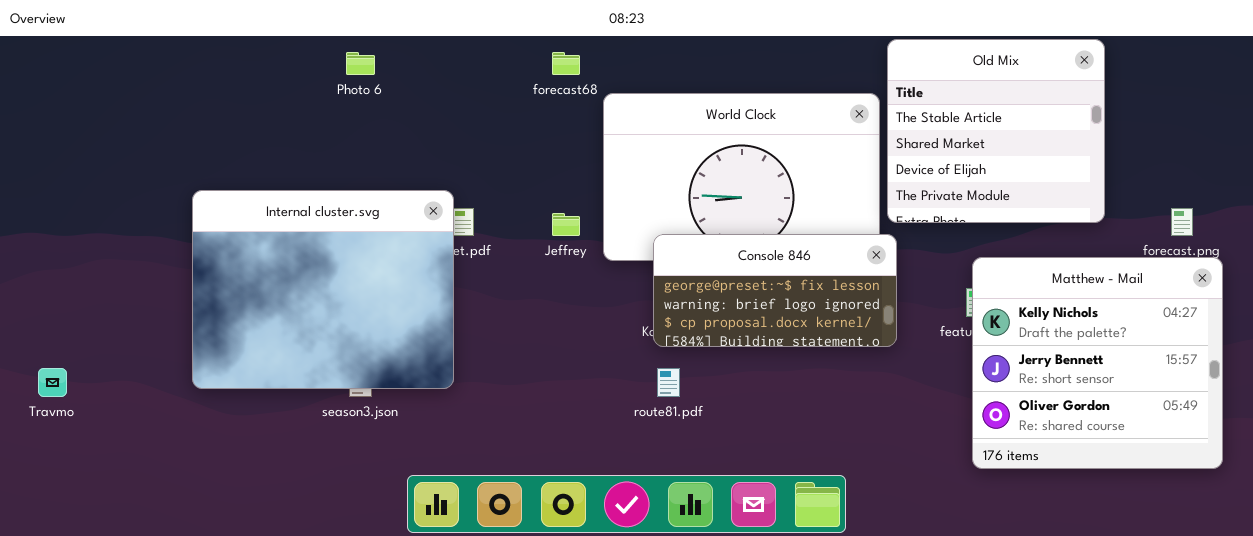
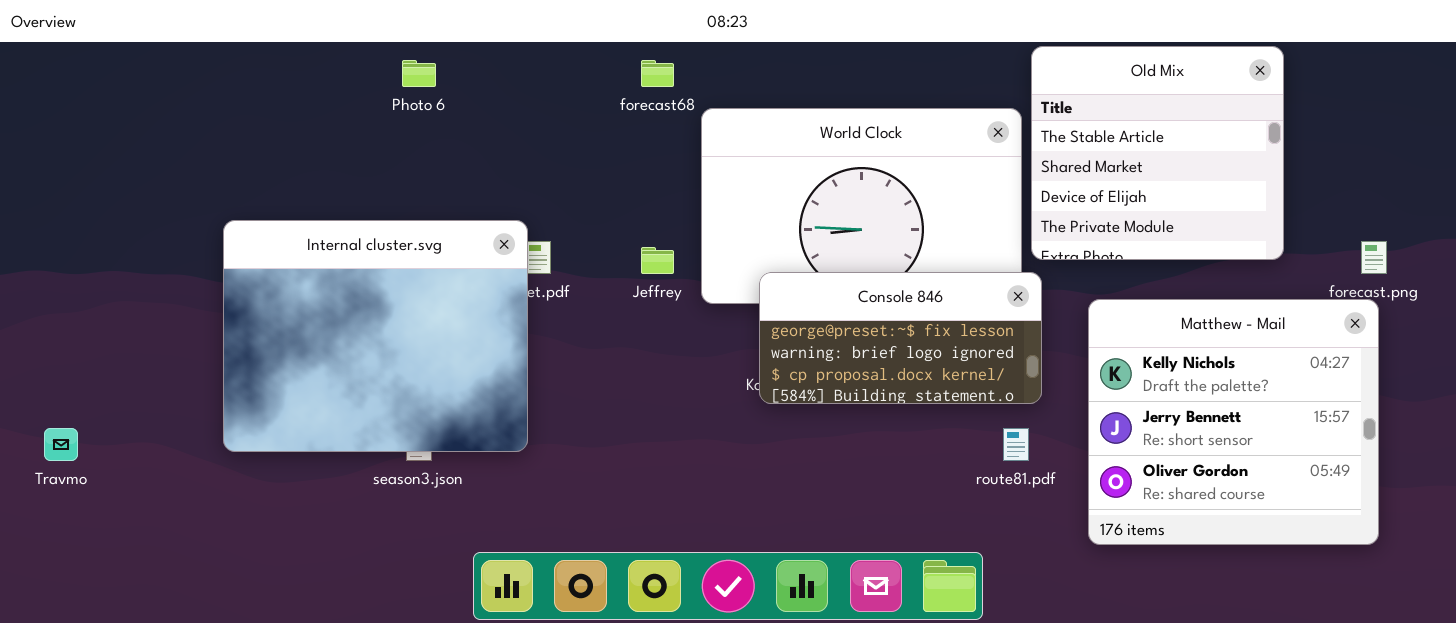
Matthew - Mail: [972,257,1223,469] -> [1088,299,1379,545], moved
route81.pdf: [657,368,680,397] -> [1003,428,1029,461], moved

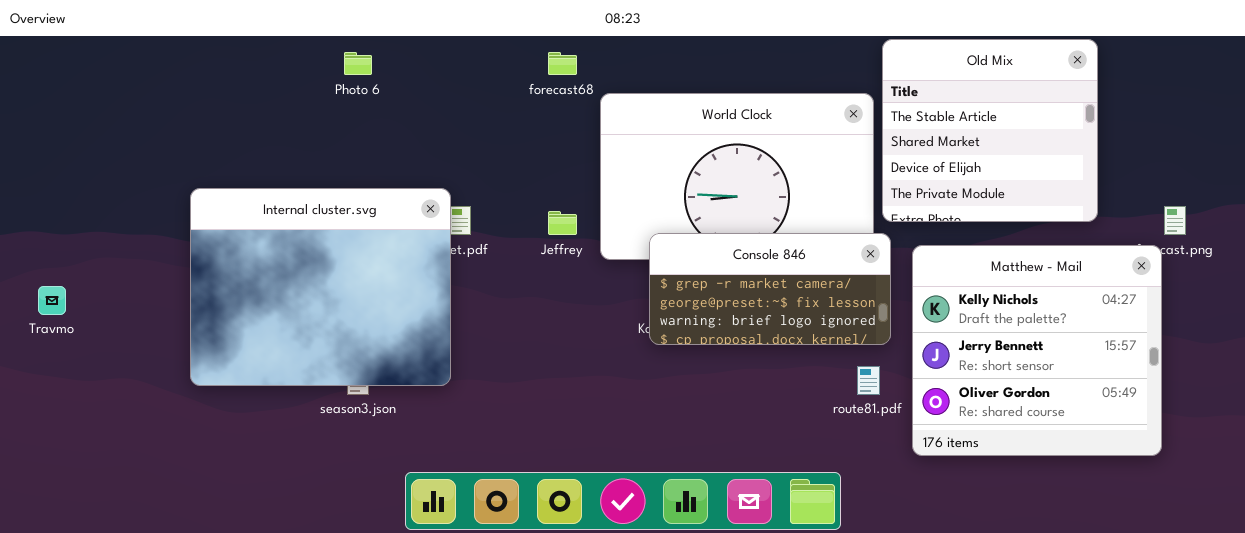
Console 846: [759,272,1042,404] -> [649,233,891,345], scrolled up 1 row
Matthew - Mail: [1088,299,1379,545] -> [912,245,1162,456], moved
Travmo: [44,428,78,461] -> [38,286,66,315], moved

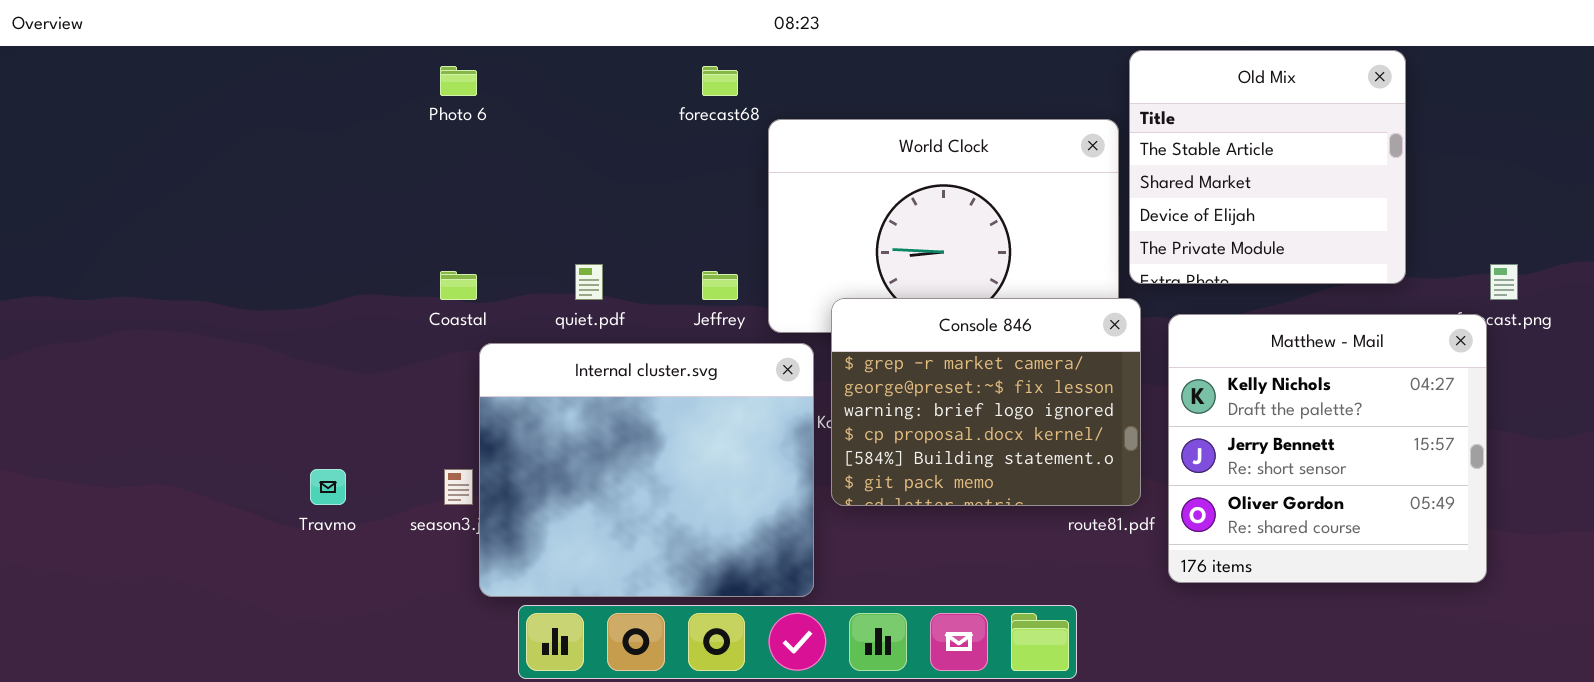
Internal cluster.svg: [190,188,451,386] -> [479,343,814,597], moved
Console 846: [649,233,891,345] -> [831,298,1141,506], resized
Travmo: [38,286,66,315] -> [310,469,346,505], moved

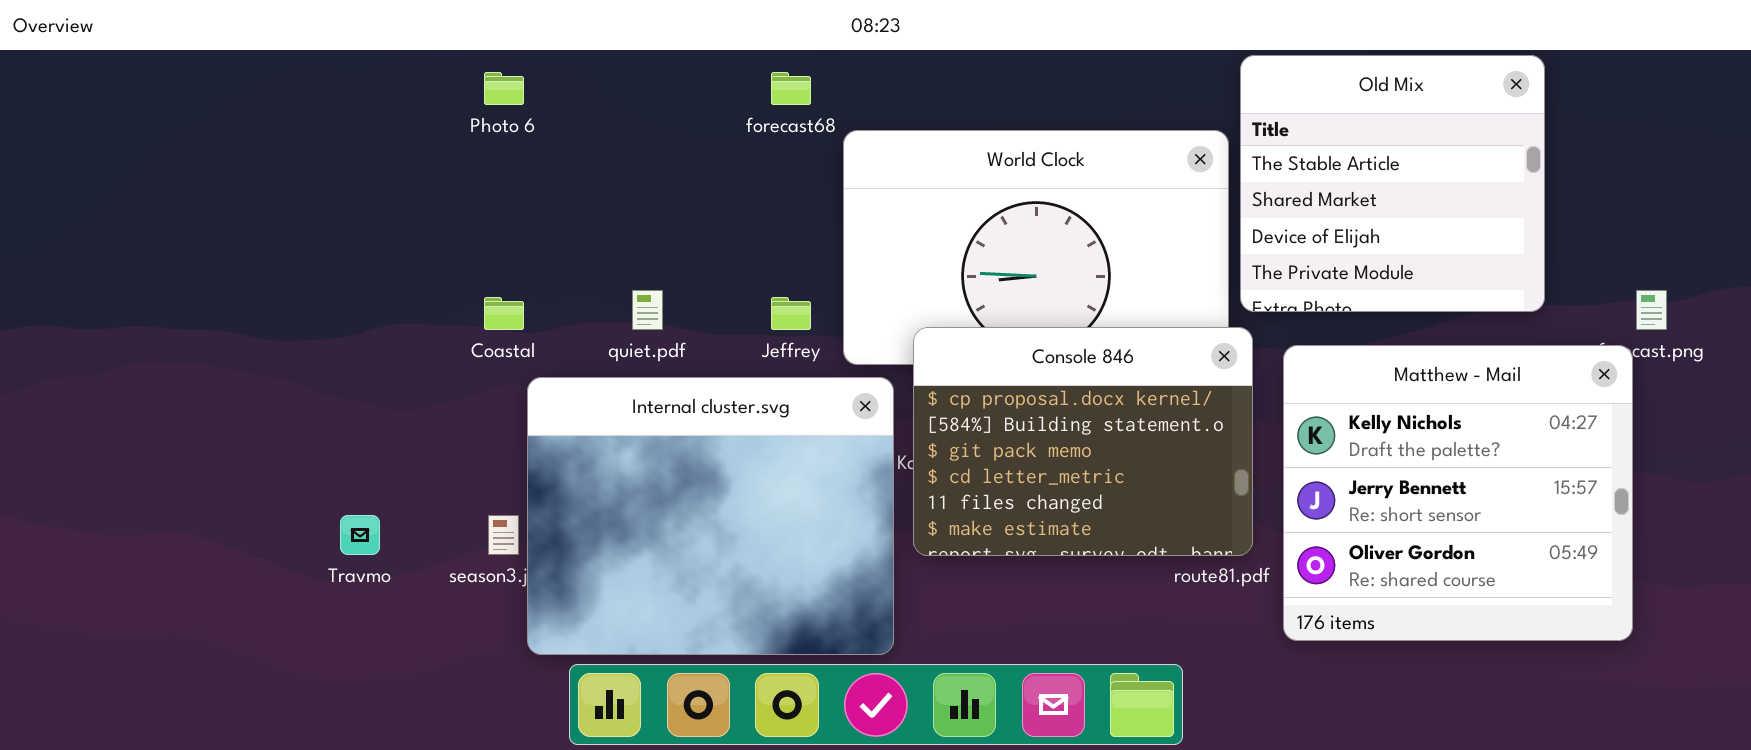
Console 846: [831,298,1141,506] -> [913,327,1253,556], scrolled down 3 rows

